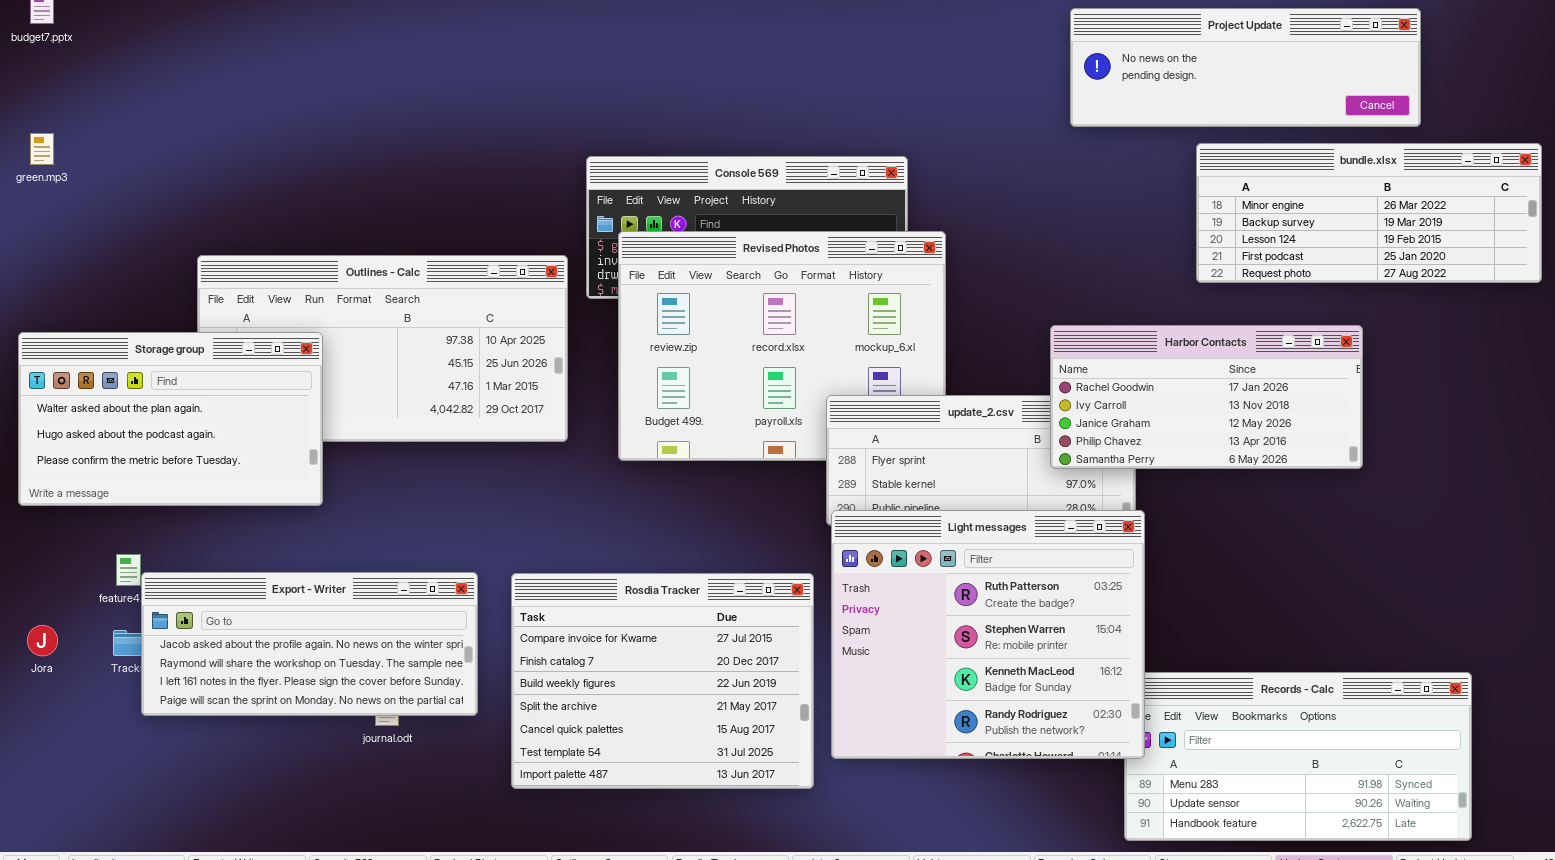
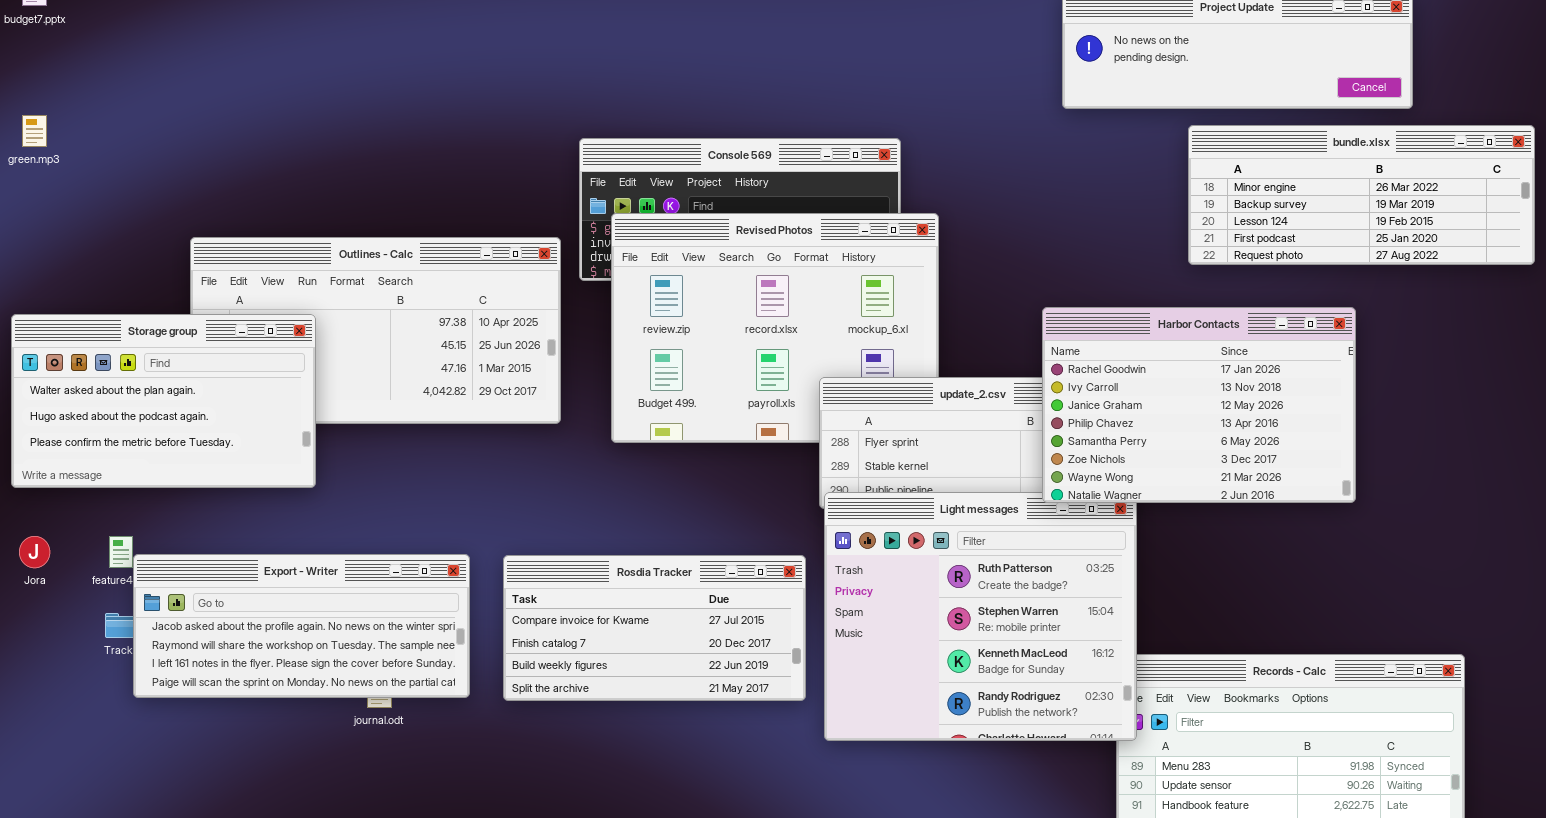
Harbor Contacts: [1050,325,1363,469] -> [1042,307,1356,503], resized
Rosdia Tracker: [511,573,814,789] -> [503,555,806,701], resized
Jora: [27,625,58,656] -> [19,536,50,568], moved

